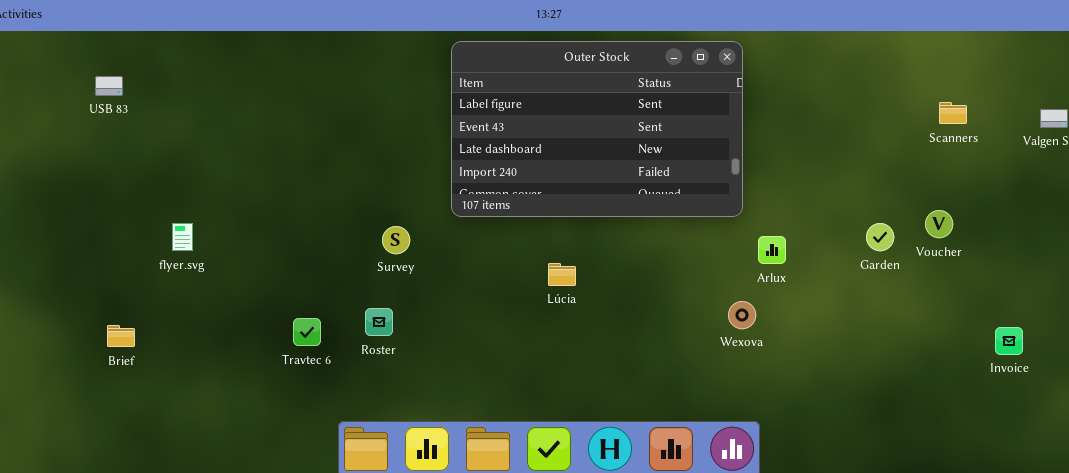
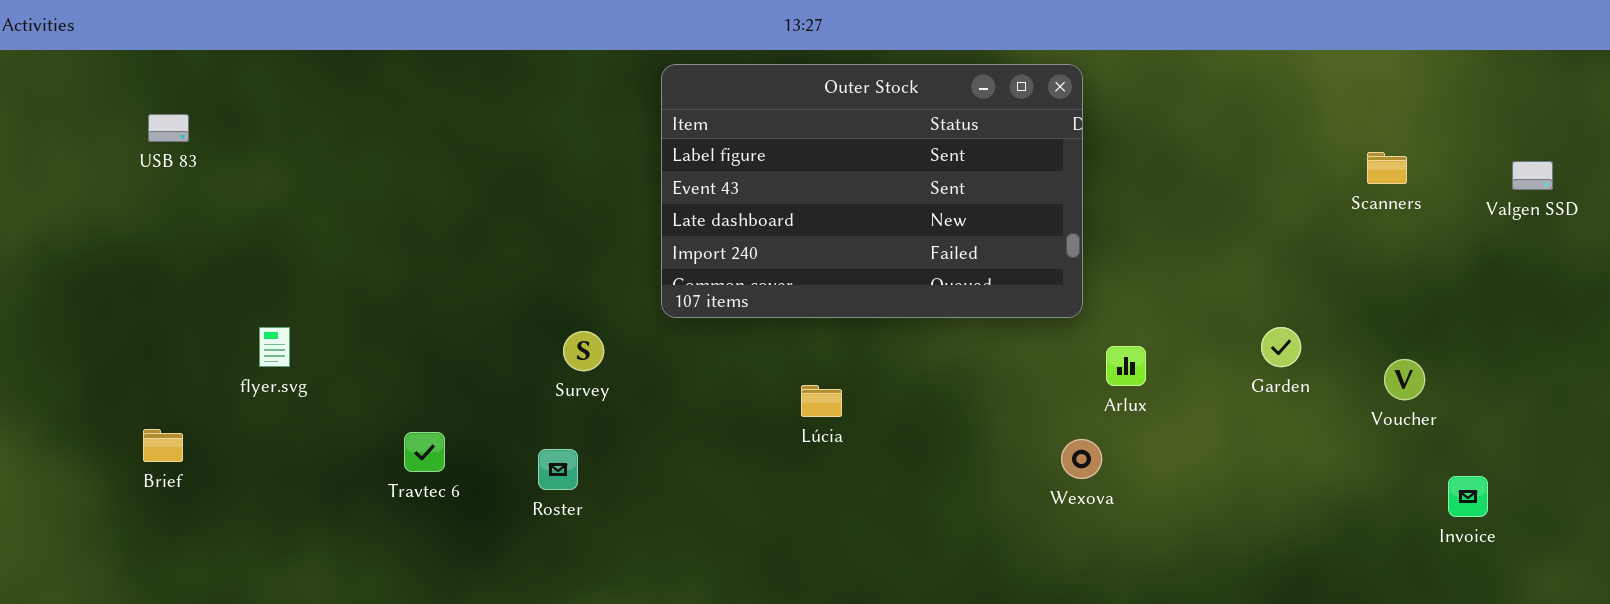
Voucher: [925,210,953,238] -> [1384,359,1425,400], moved
Travtec 6: [293,318,321,346] -> [404,432,445,472], moved
Brief: [107,325,135,347] -> [143,429,183,462], moved

